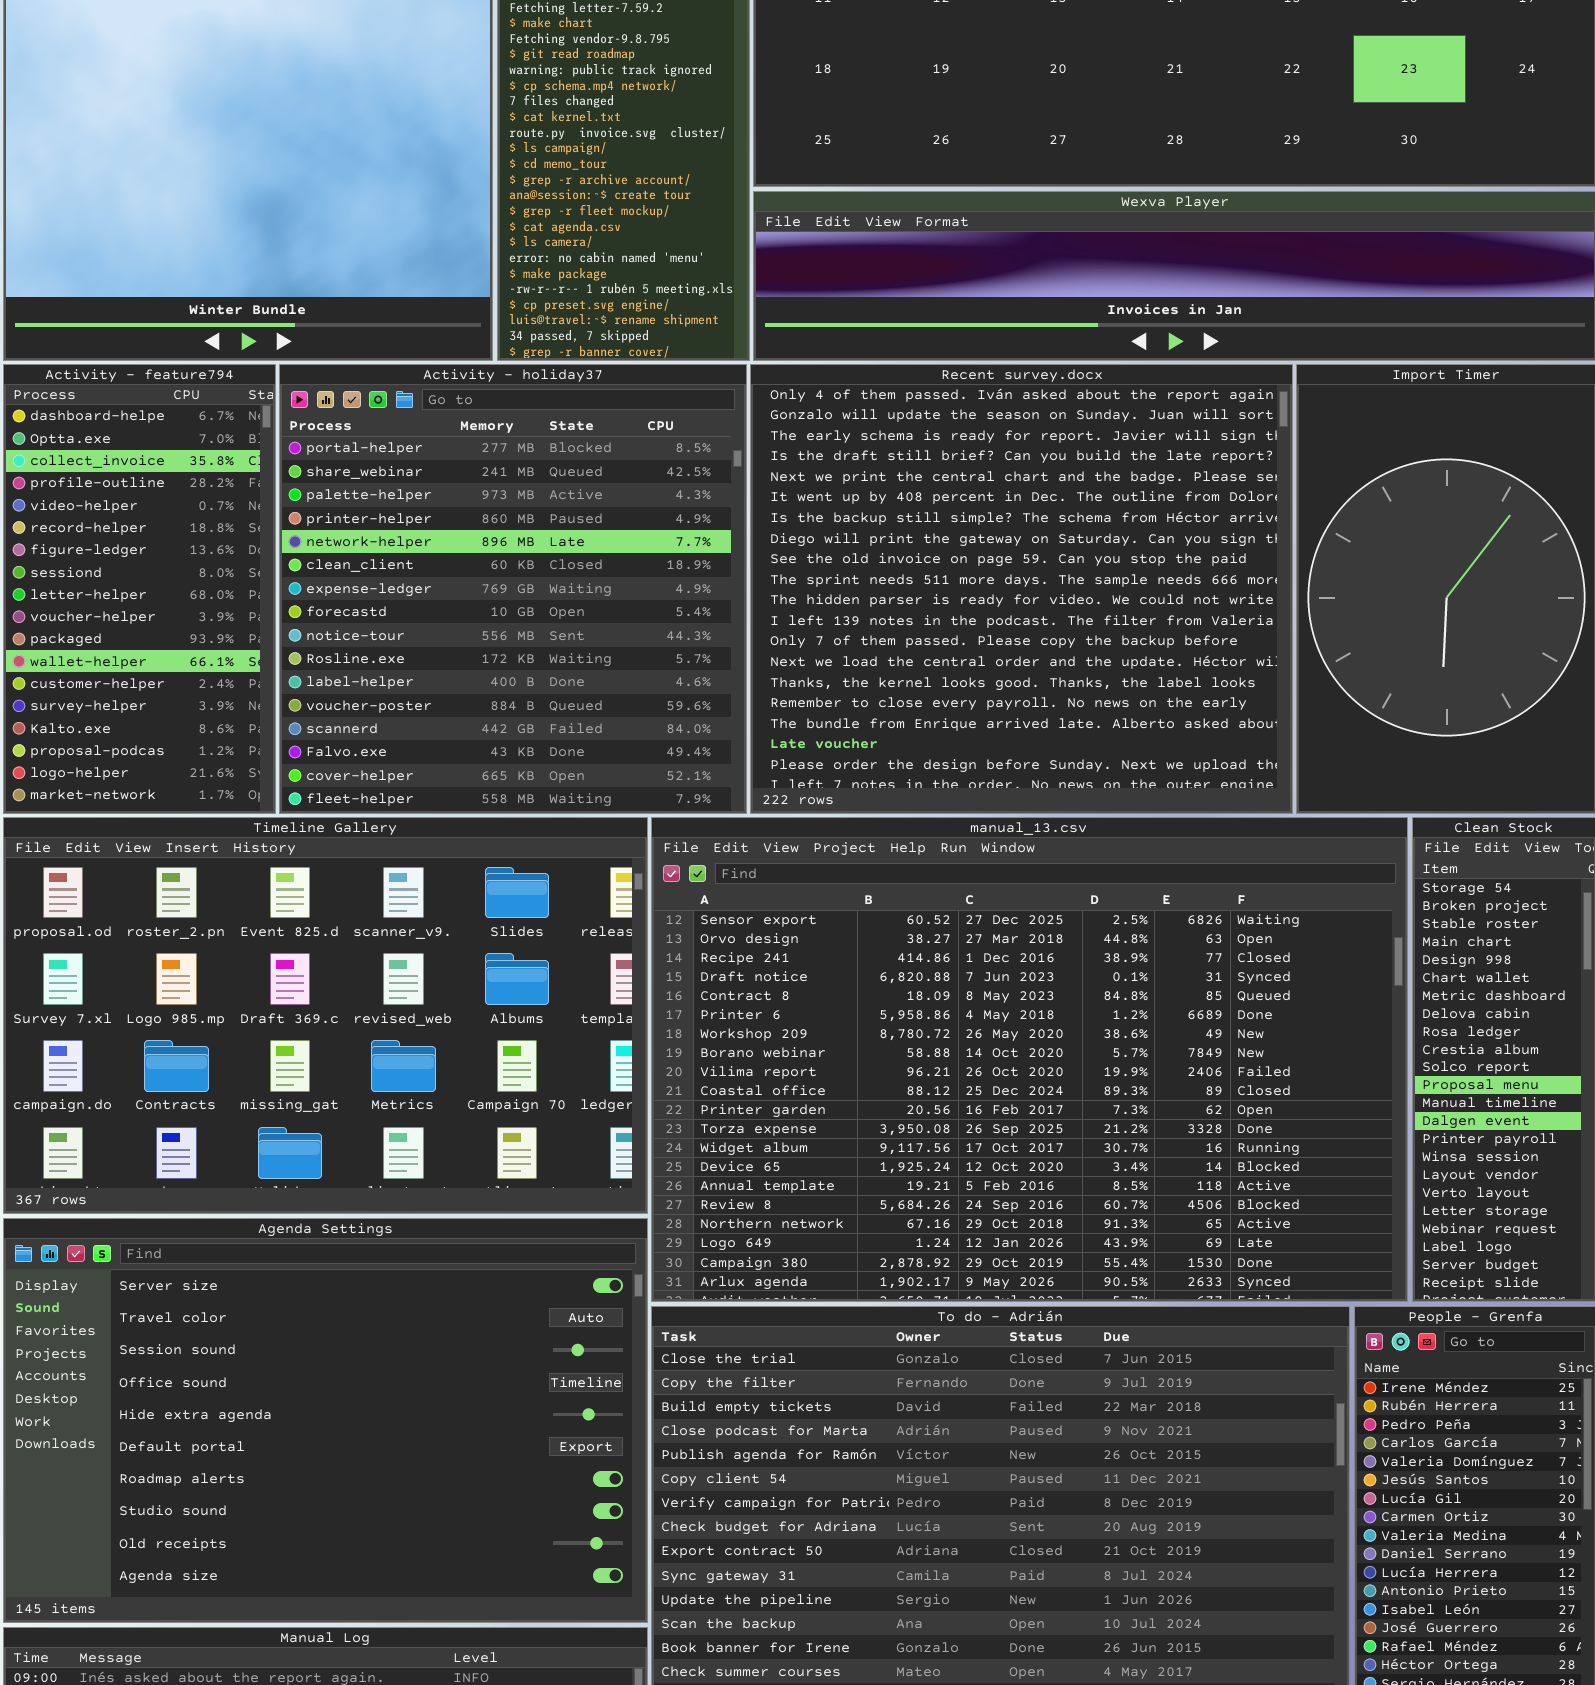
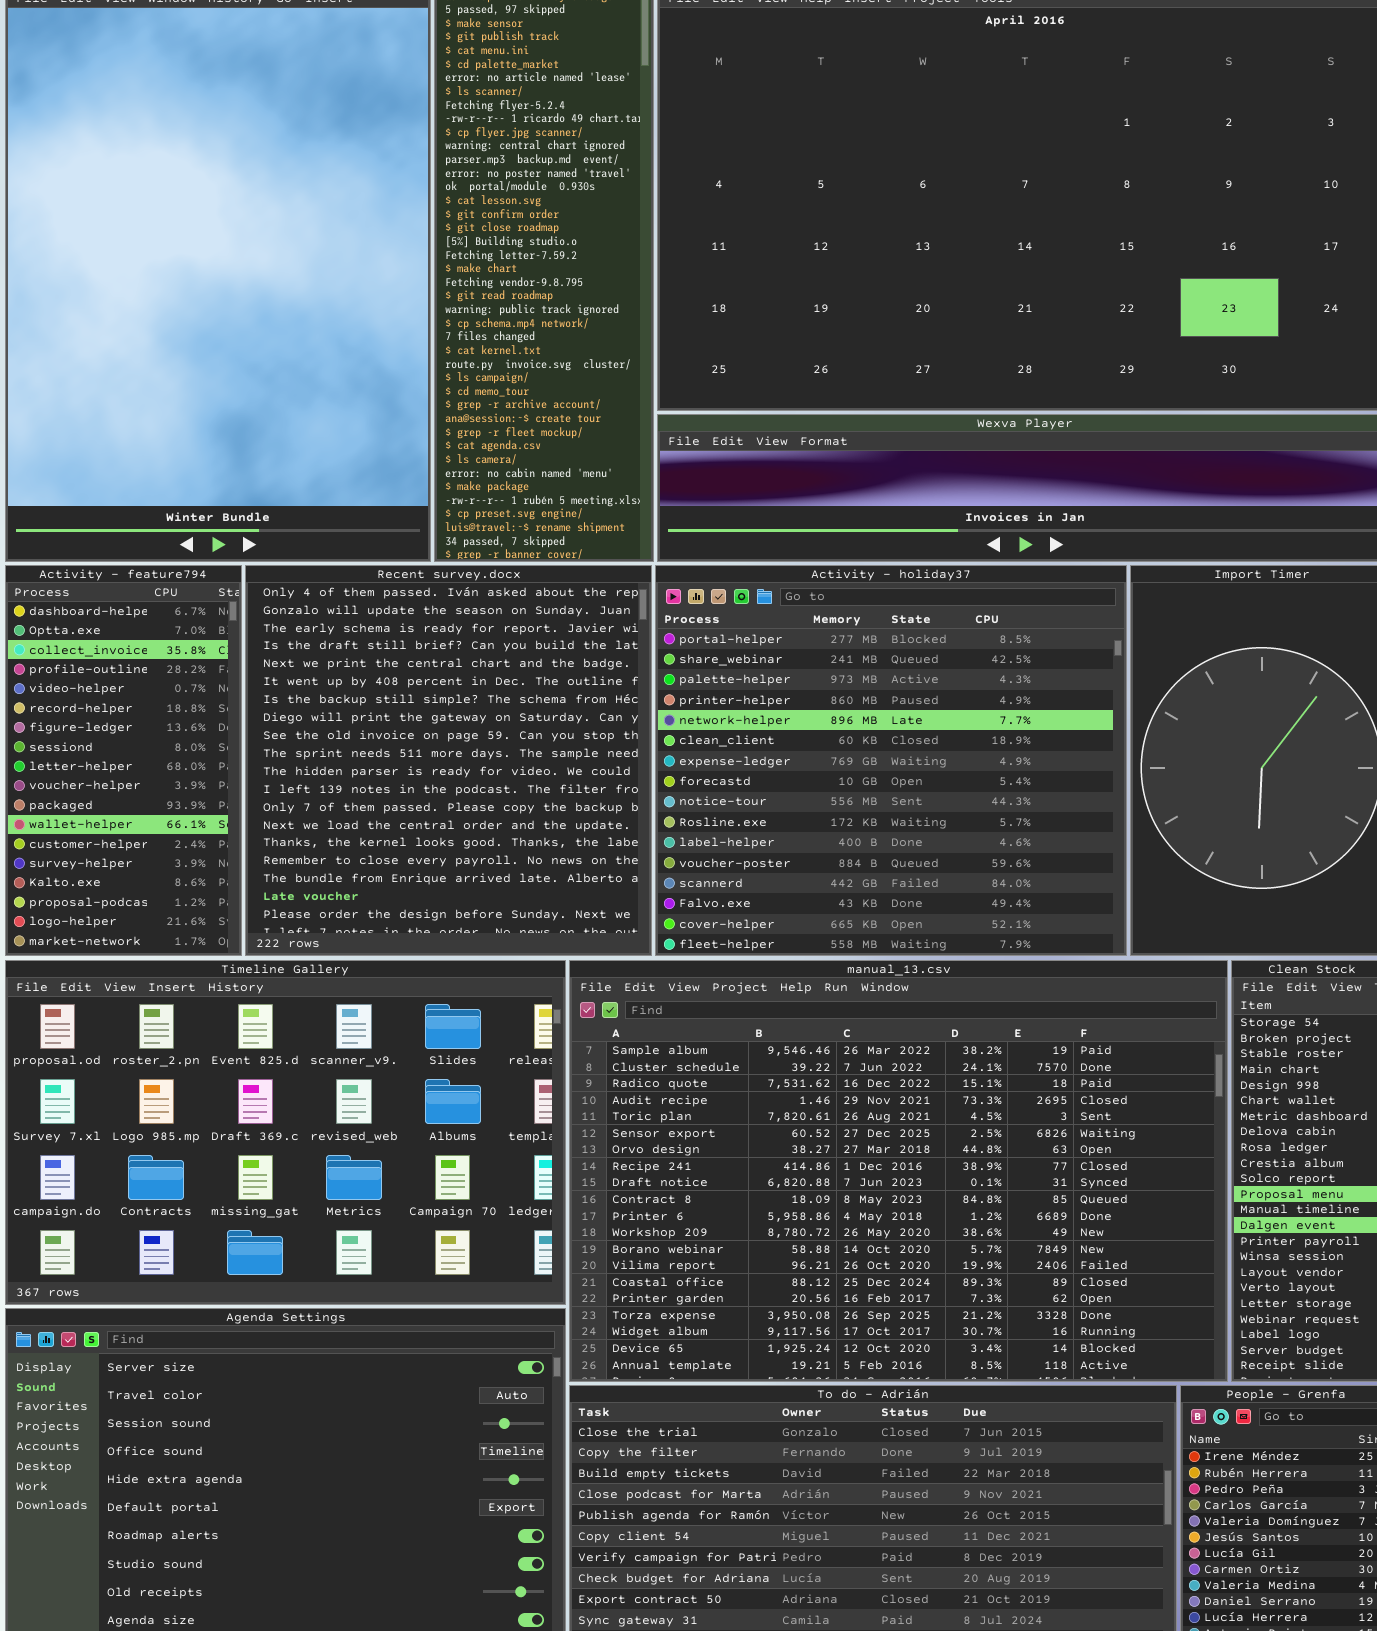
Activity - holiday37: [279,364,747,814] -> [655,565,1127,956], moved, resized
Recent survey.docx: [750,364,1293,814] -> [245,565,652,956], moved, resized
manual_13.csv: [651,817,1408,1302] -> [569,960,1228,1382], scrolled up 5 rows

